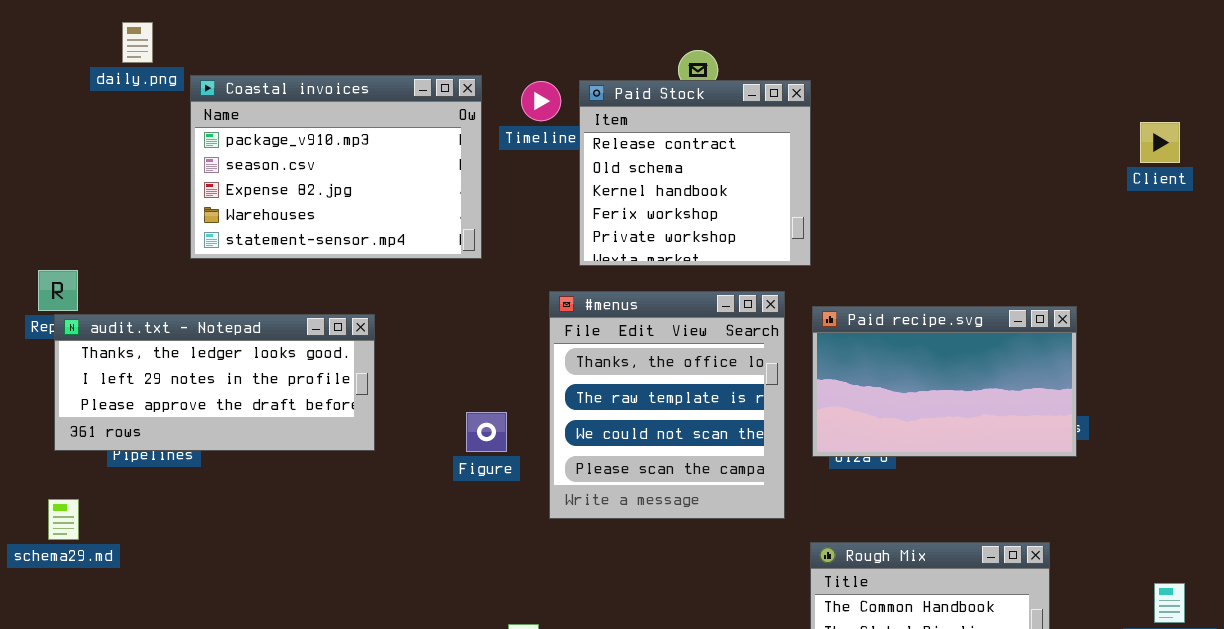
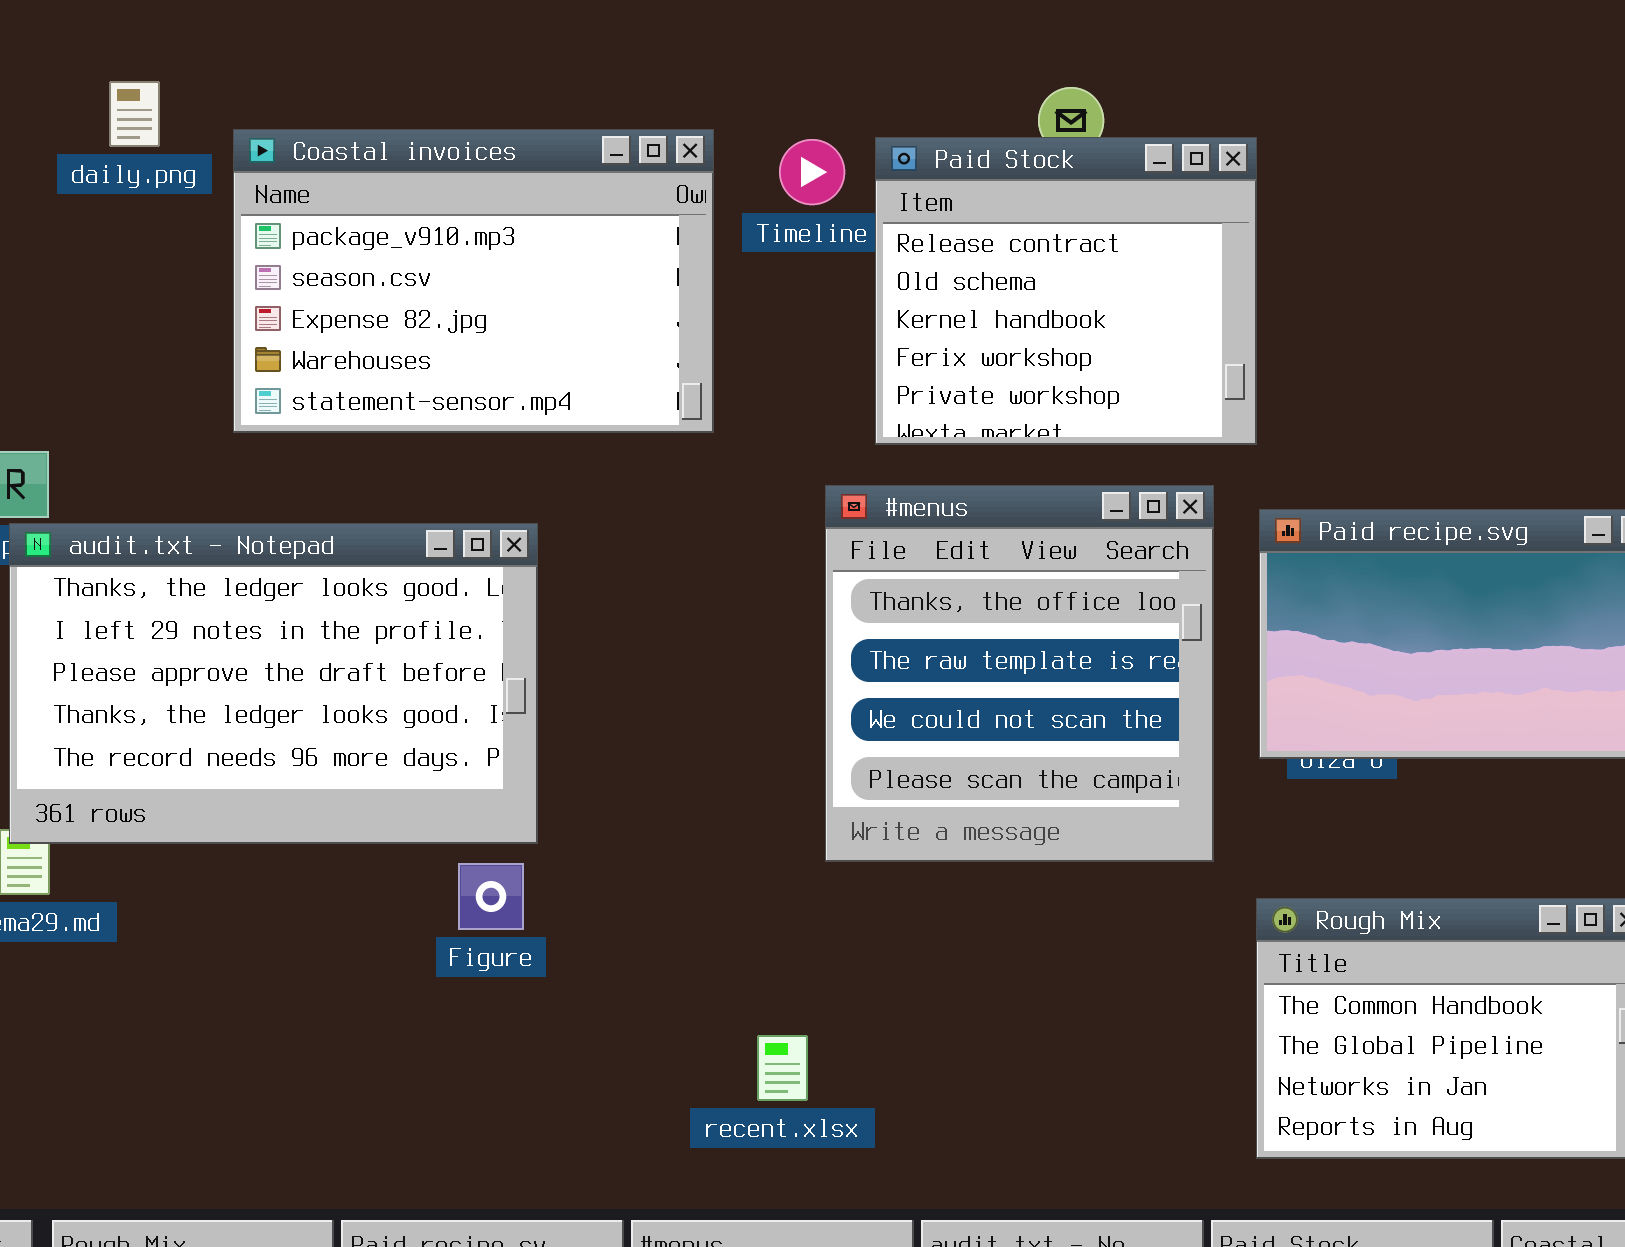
daily.png: [122,22,153,63] -> [109,81,160,147], moved
audit.txt - Notepad: [54,314,375,451] -> [9,523,538,844], resized
Figure: [466,412,507,452] -> [458,863,524,930], moved

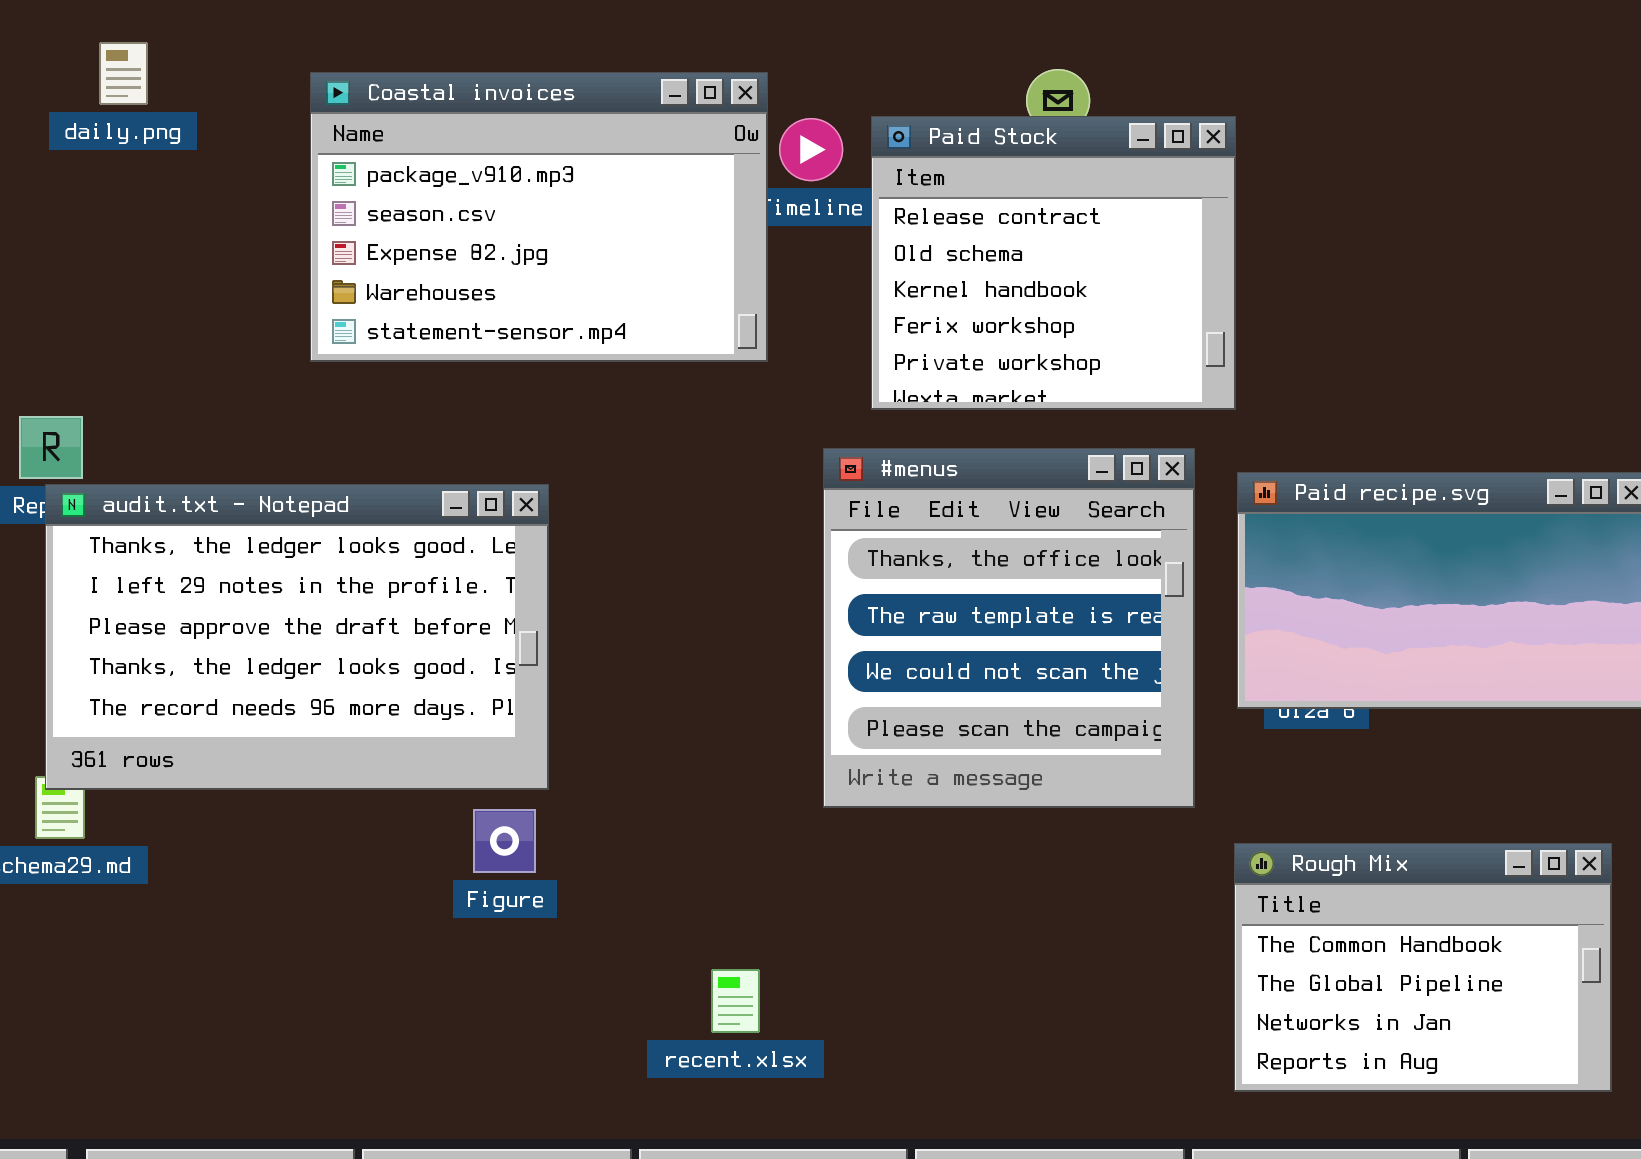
daily.png: [109,81,160,147] -> [99,42,148,105], moved
Coastal invoices: [233,129,714,433] -> [310,72,768,362], moved
recent.xlsx: [757,1035,808,1101] -> [711,969,760,1033], moved

